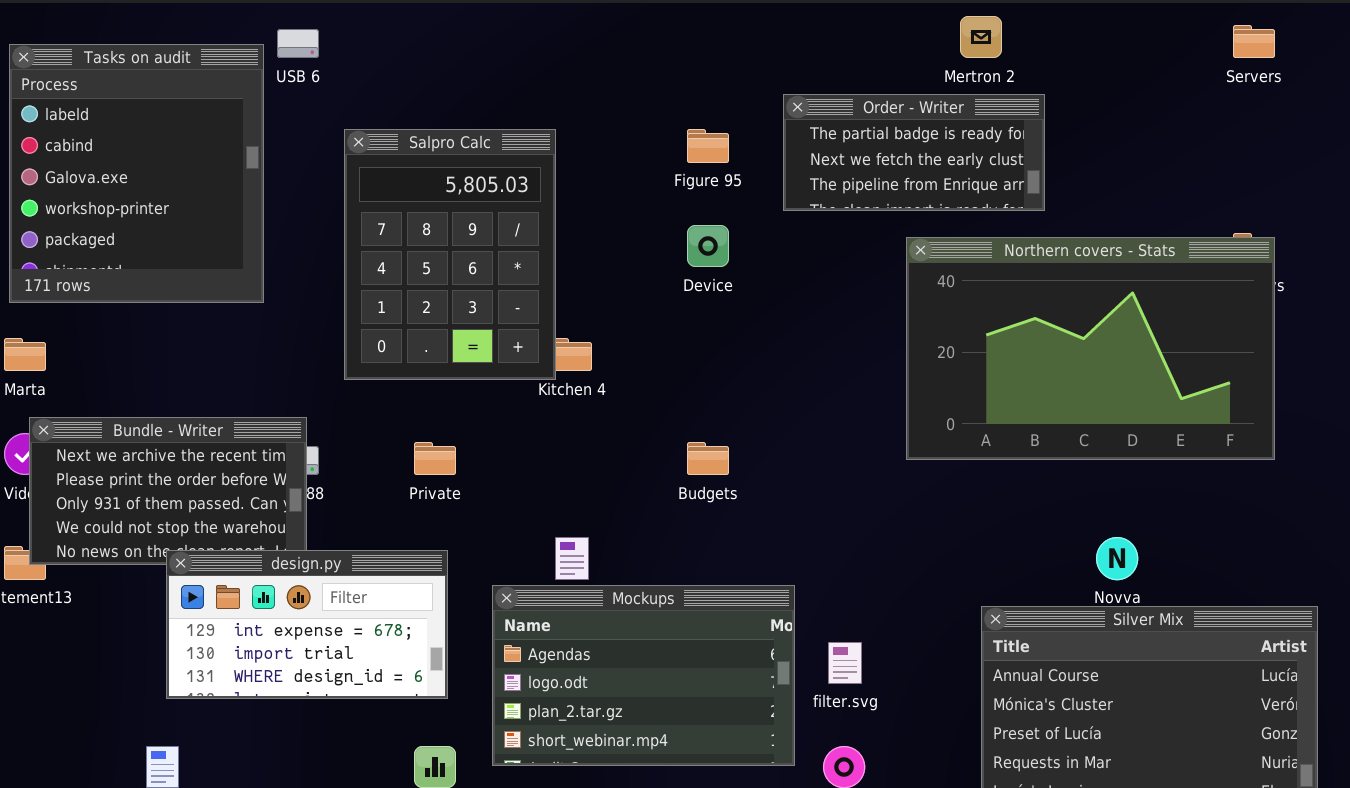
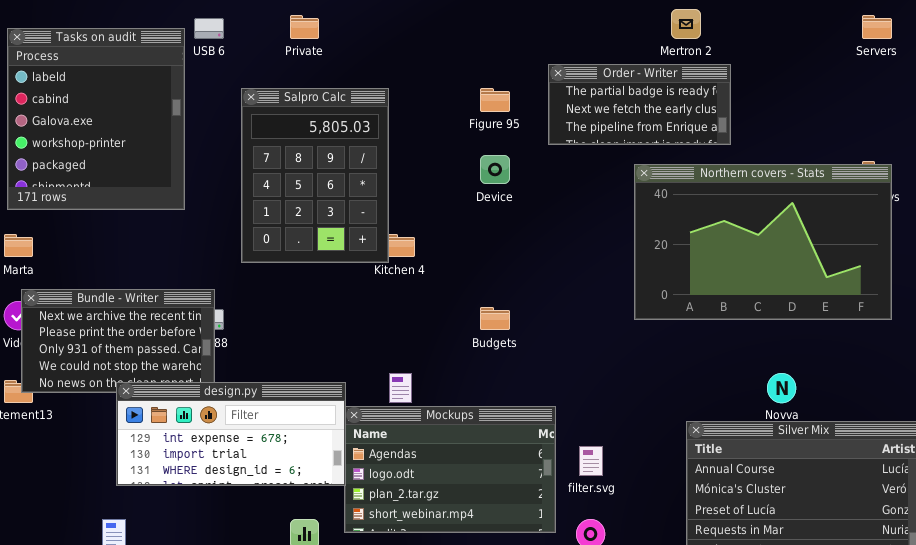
Private: [414,442,456,475] -> [290,15,319,39], moved
design.py: [166,550,448,699] -> [116,382,346,486], resized

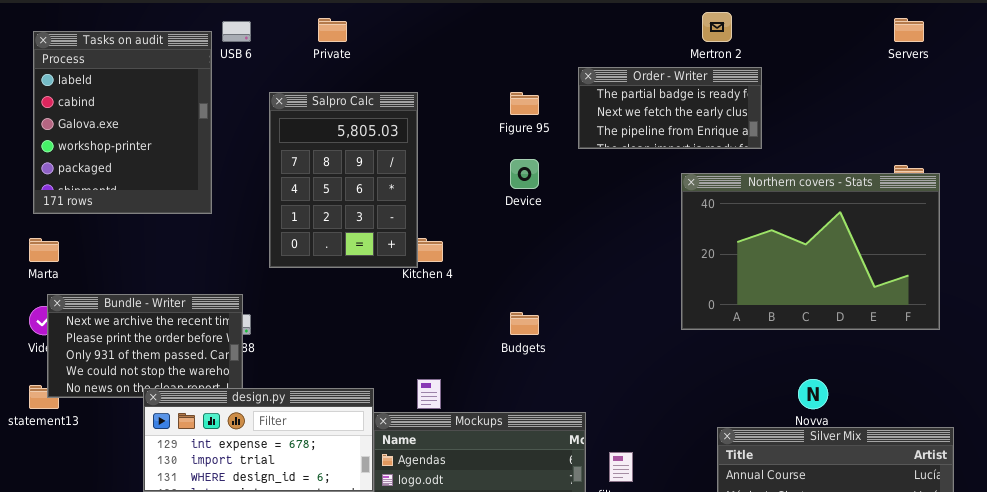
Northern covers - Stats: [634,164,892,320] -> [681,173,940,330], moved

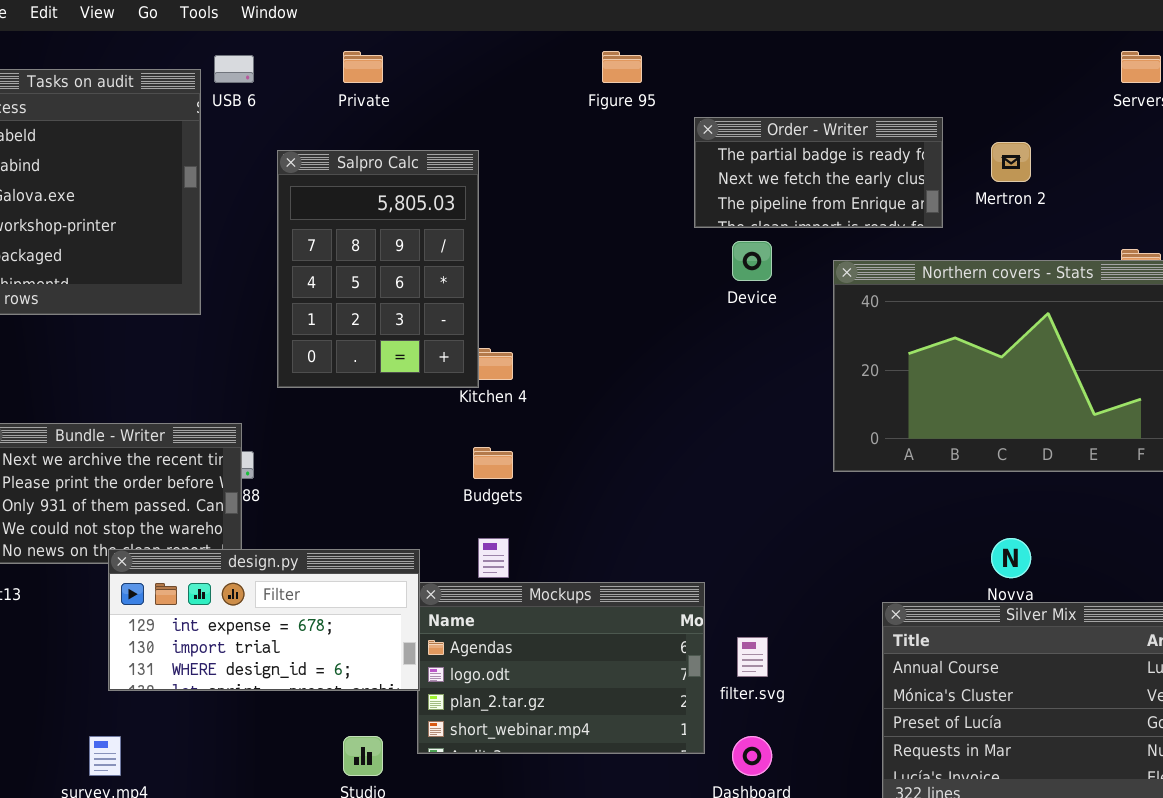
Mertron 2: [702,12,732,42] -> [991,142,1031,182], moved
Figure 95: [510,92,539,115] -> [602,51,642,83], moved
Device: [510,159,539,189] -> [732,241,772,281], moved
Budgets: [510,312,539,335] -> [473,447,513,479], moved

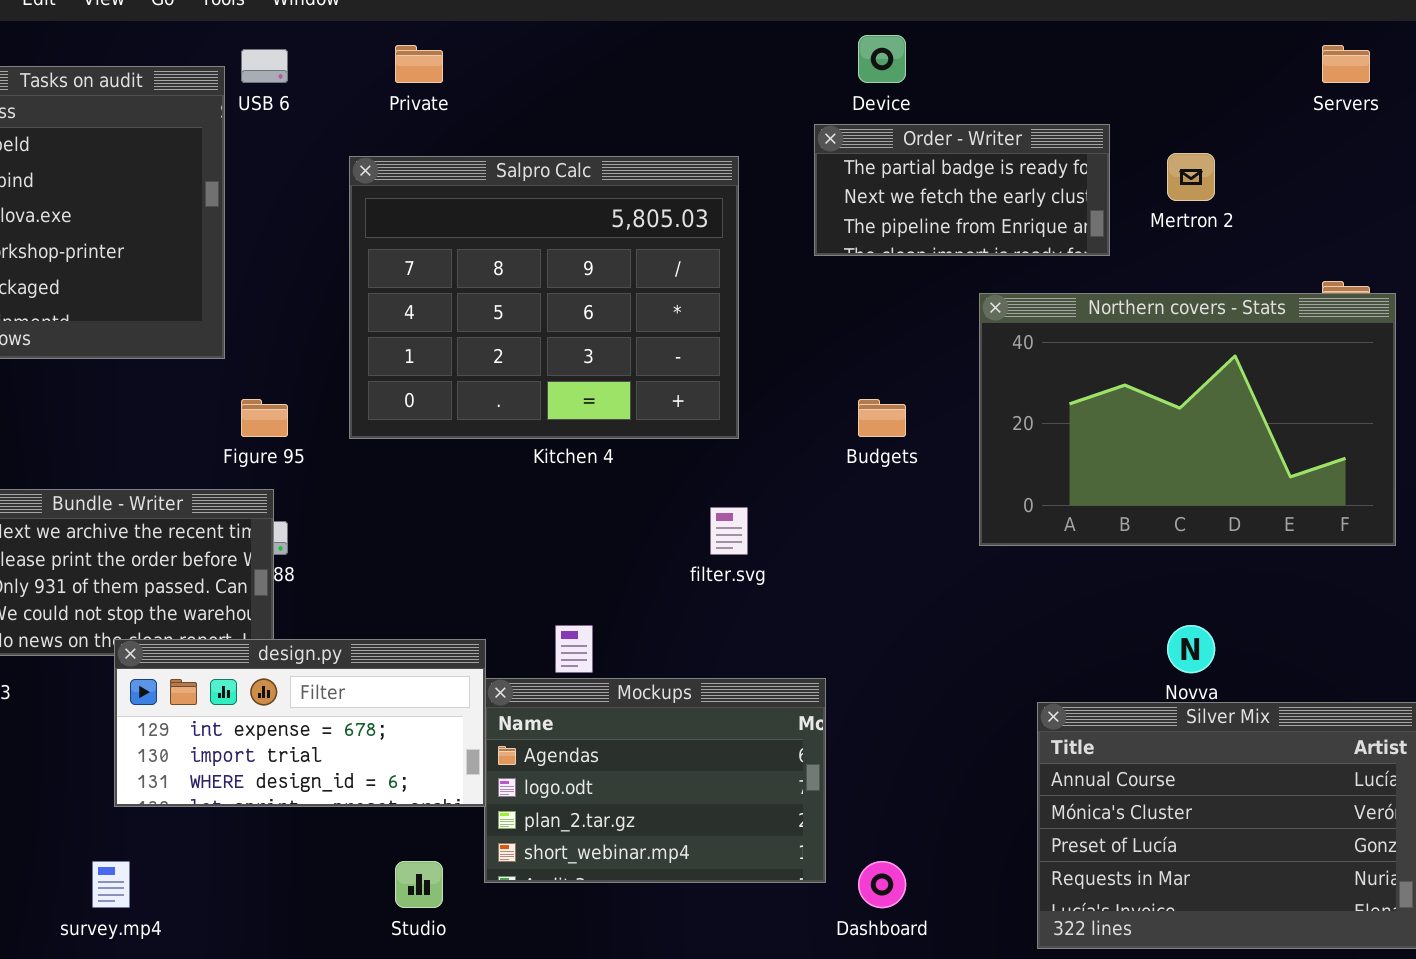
Figure 95: [602,51,642,83] -> [241,399,288,437], moved
Salpro Calc: [277,150,479,388] -> [349,156,739,439], moved, resized
Device: [732,241,772,281] -> [858,35,906,83], moved
Budgets: [473,447,513,479] -> [858,399,906,437], moved
filter.svg: [737,637,768,677] -> [710,507,748,555], moved

